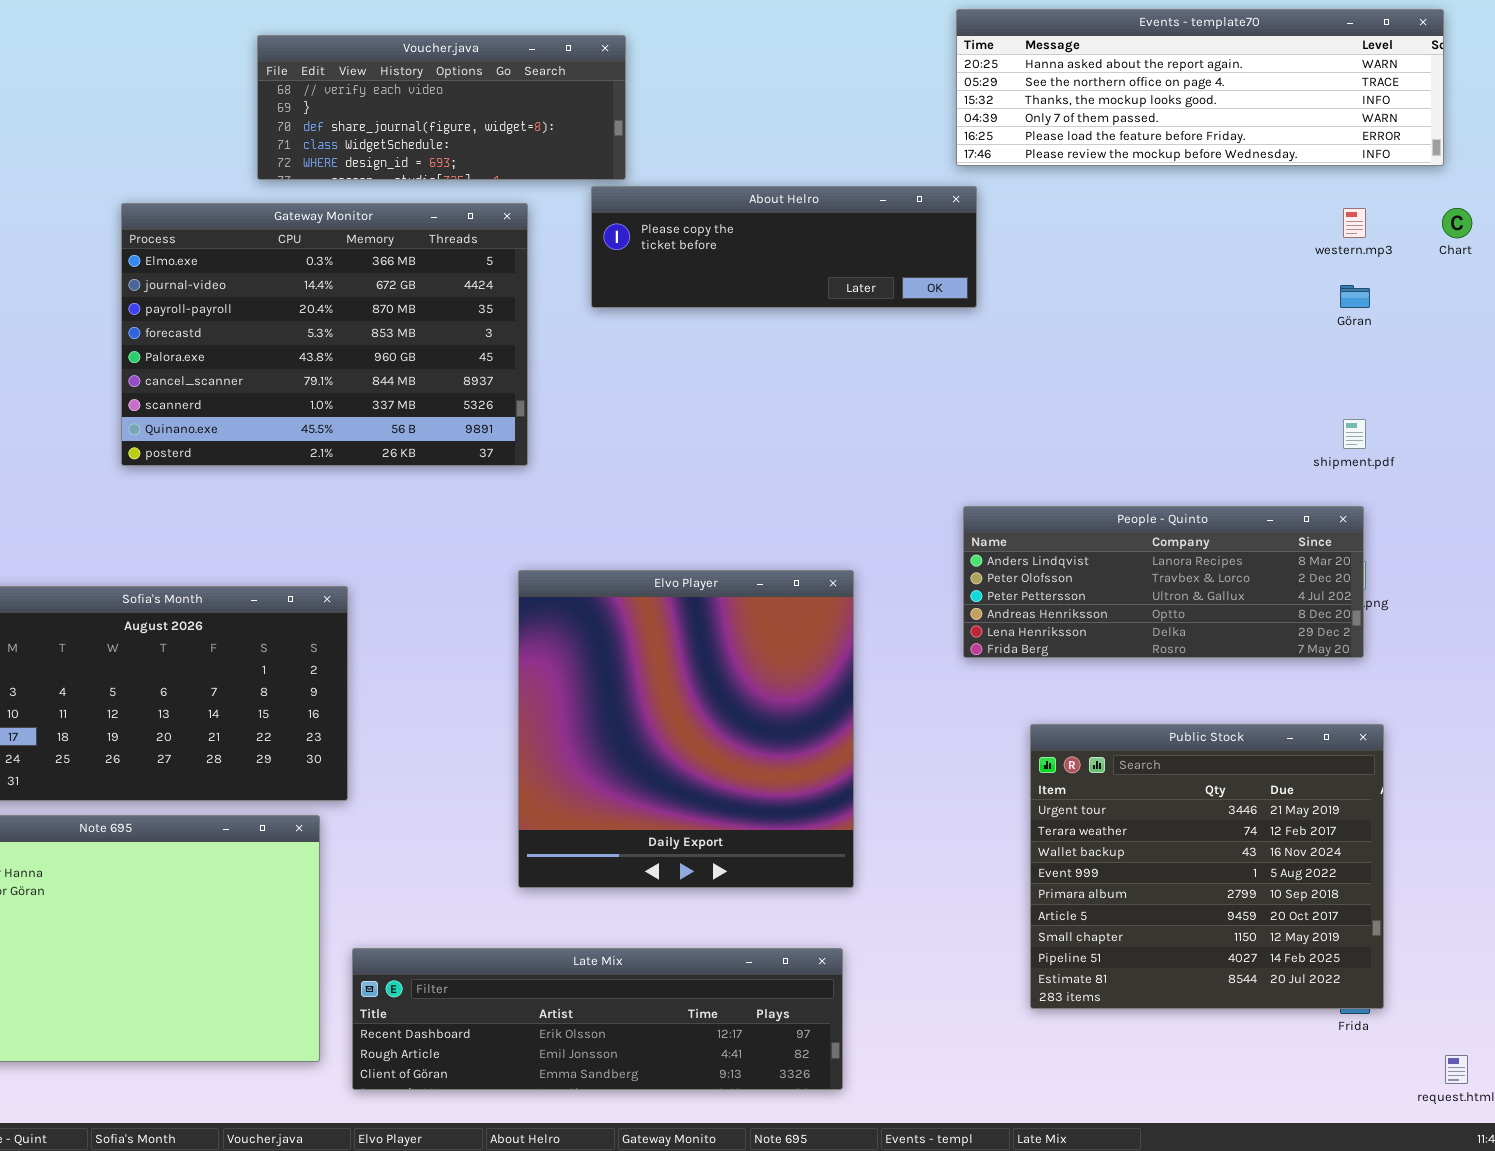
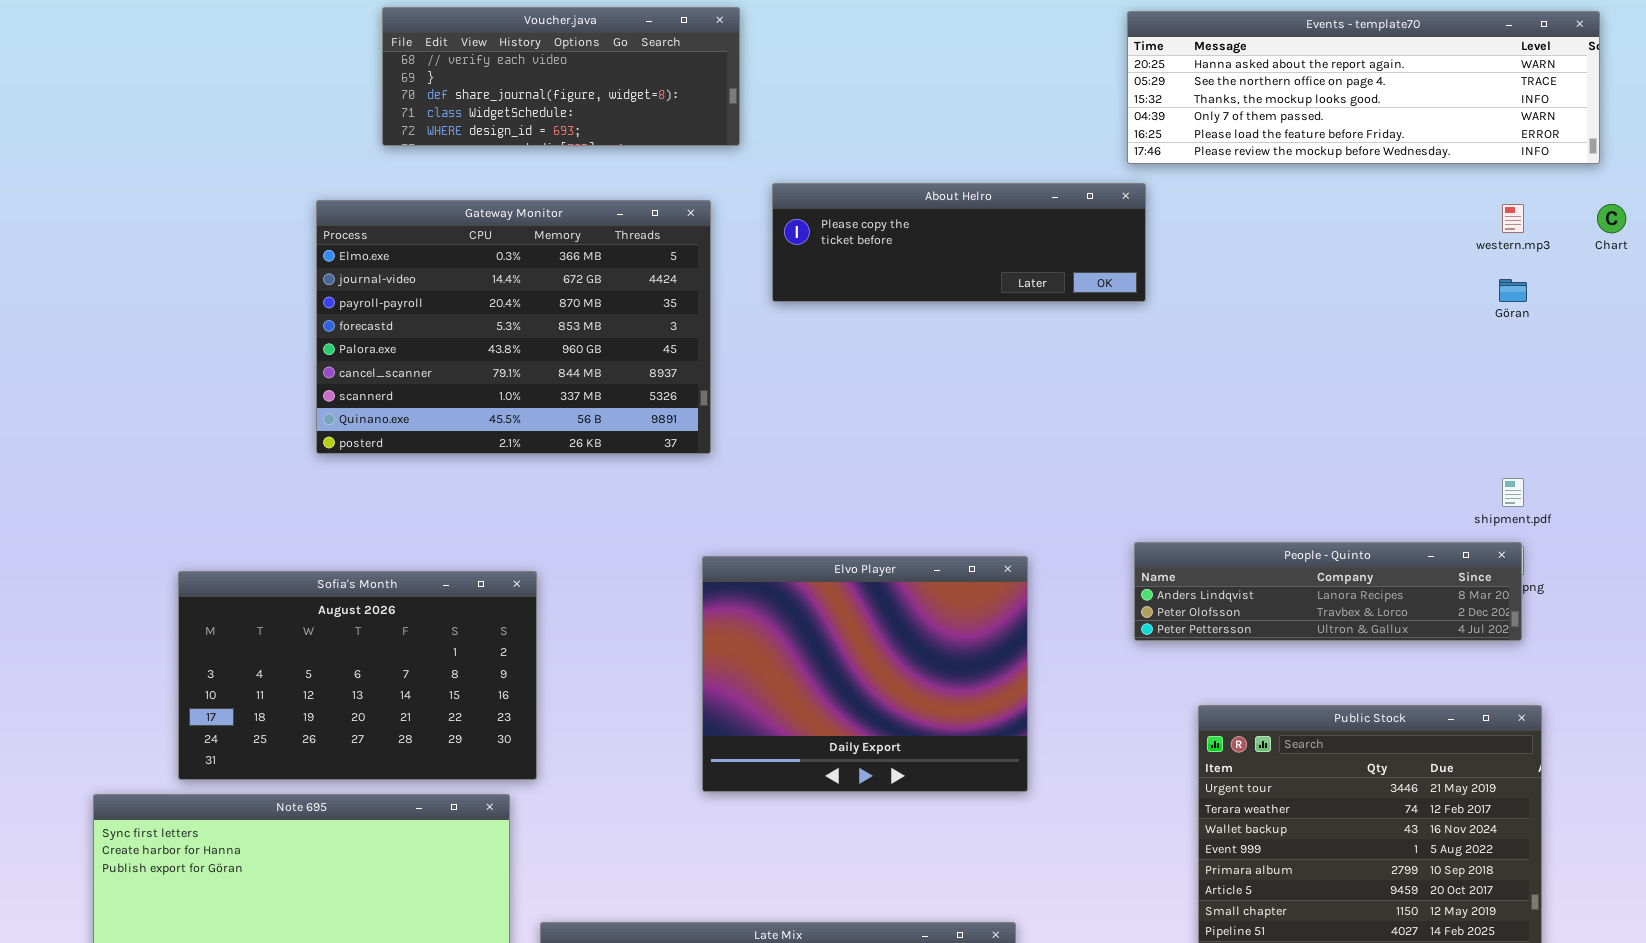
Voucher.java: [257,35,626,180] -> [382,7,740,146], moved
shipment.pdf: [1343,419,1366,449] -> [1502,478,1524,507], moved
People - Quinto: [963,506,1364,658] -> [1134,542,1522,641], resized
Elvo Player: [518,570,854,888] -> [702,556,1028,792], resized

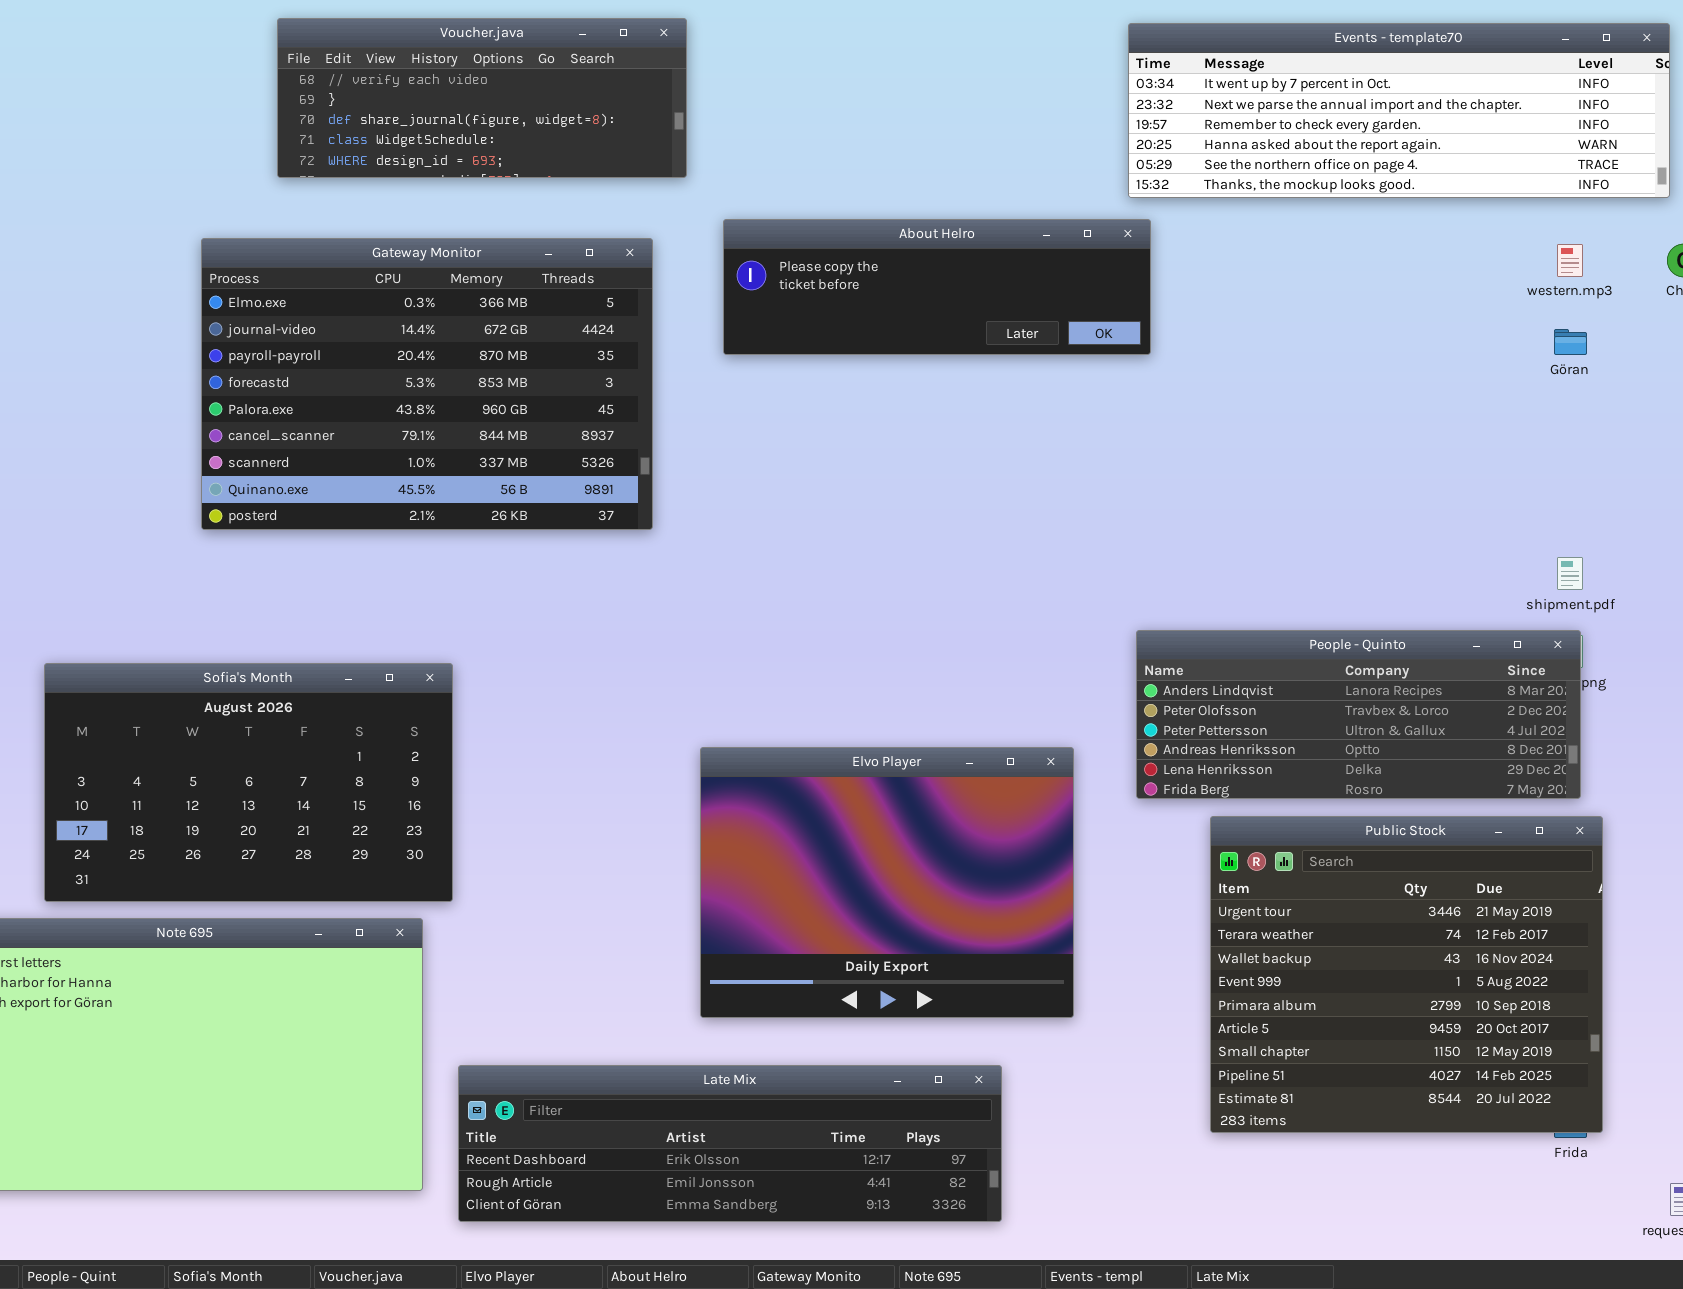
Events - template70: [1127,11,1600,164] -> [1128,23,1670,198], scrolled up 3 rows
People - Quinto: [1134,542,1522,641] -> [1136,630,1581,799], resized
Elvo Player: [702,556,1028,792] -> [700,747,1074,1018], moved

